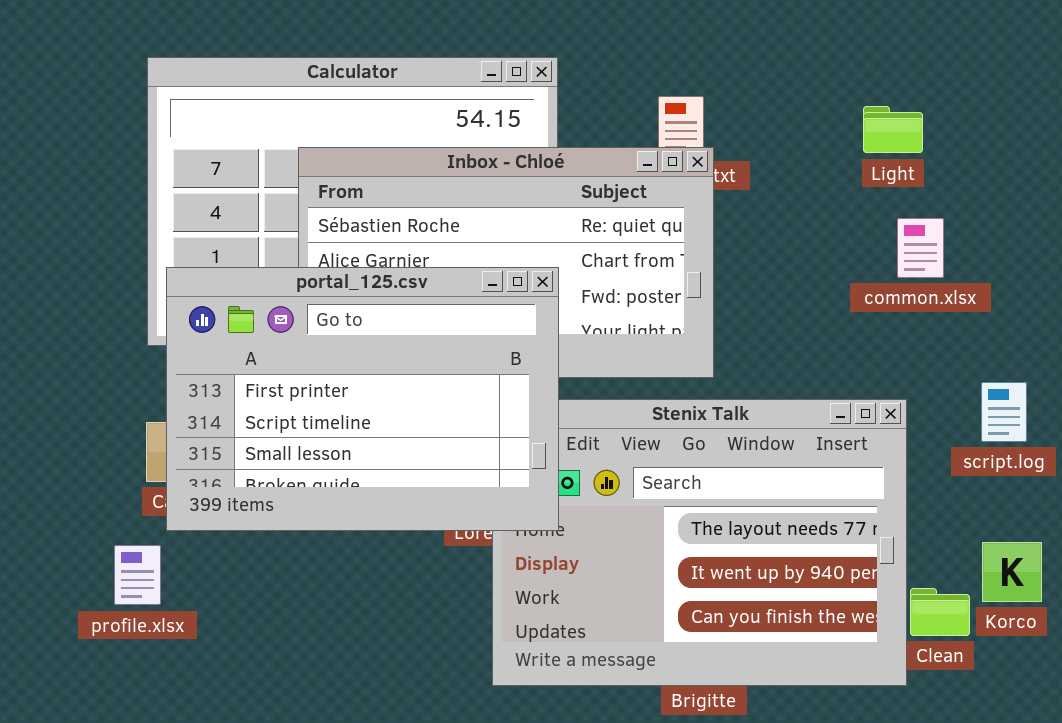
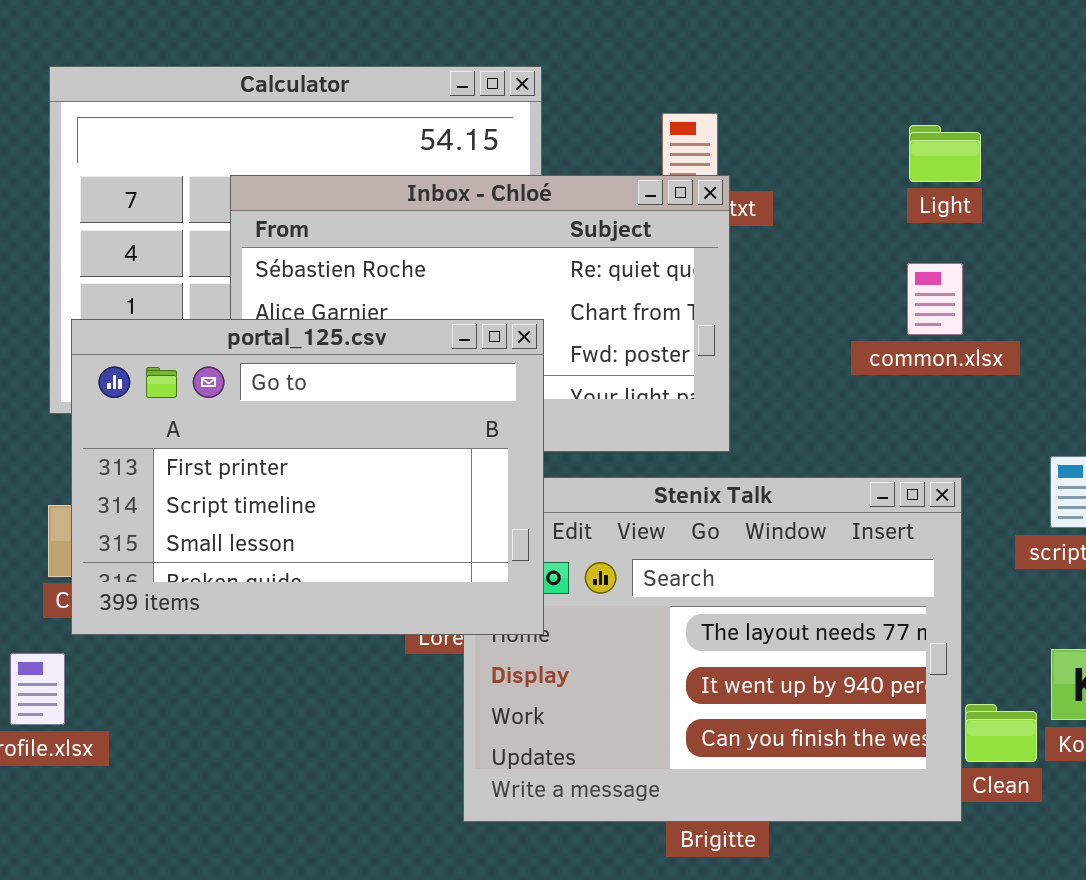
common.xlsx: [897,218,944,278] -> [907,263,963,335], moved

